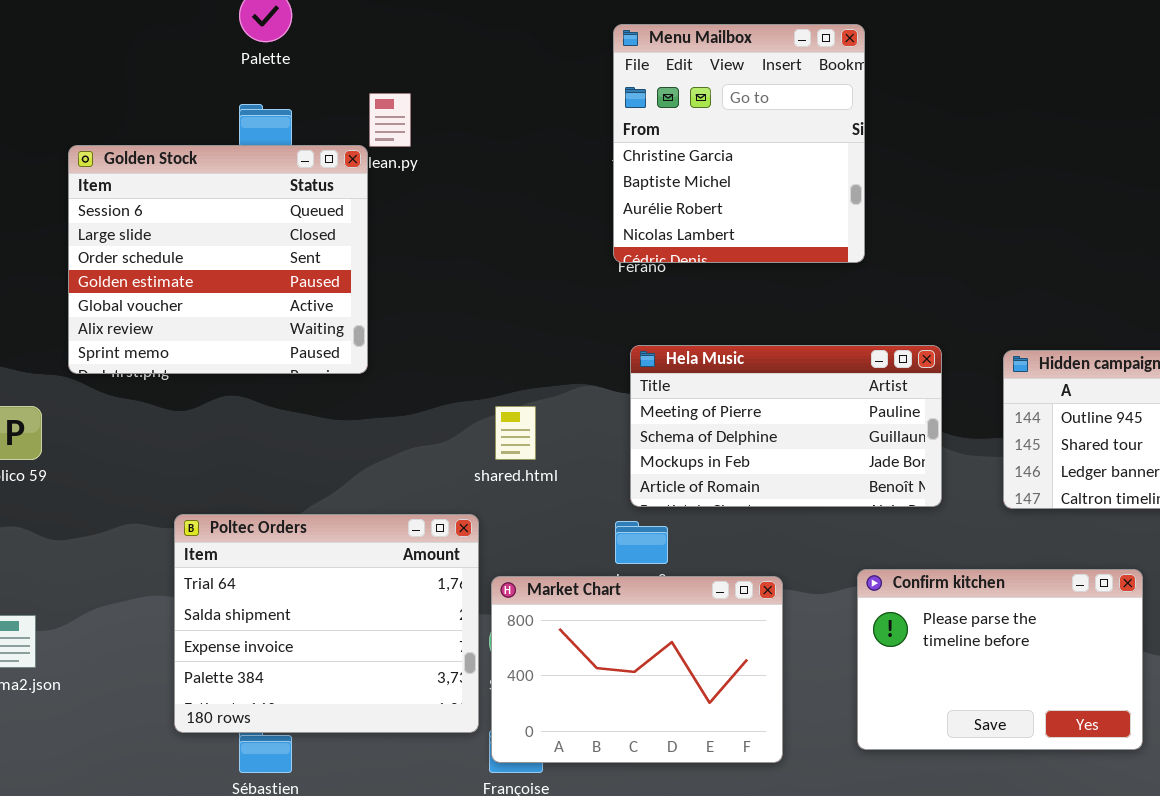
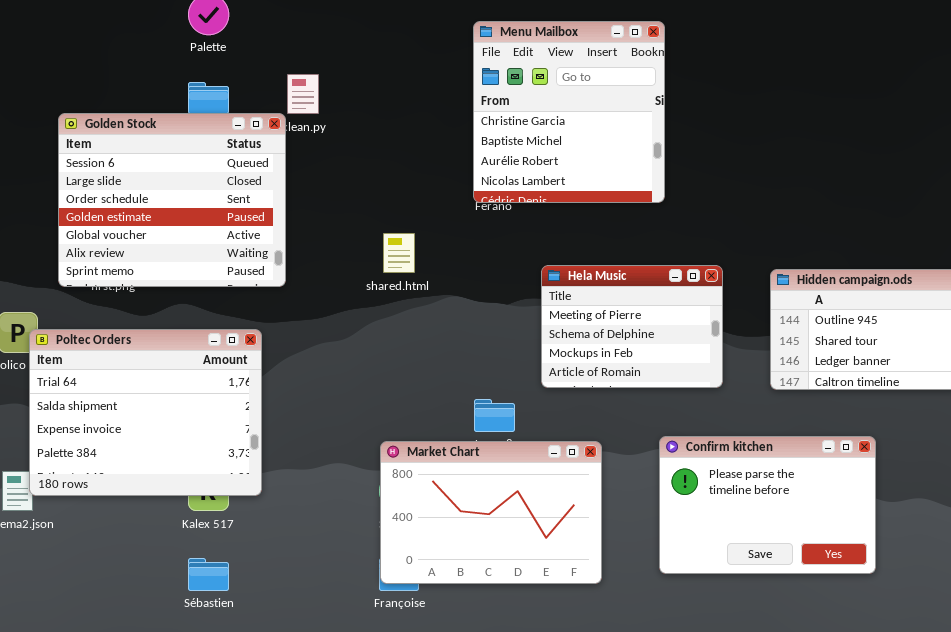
Hela Music: [630,345,942,507] -> [541,265,723,388], resized
shared.html: [495,406,536,460] -> [383,233,415,273], moved
Poltec Orders: [174,514,479,733] -> [29,329,262,496], moved

